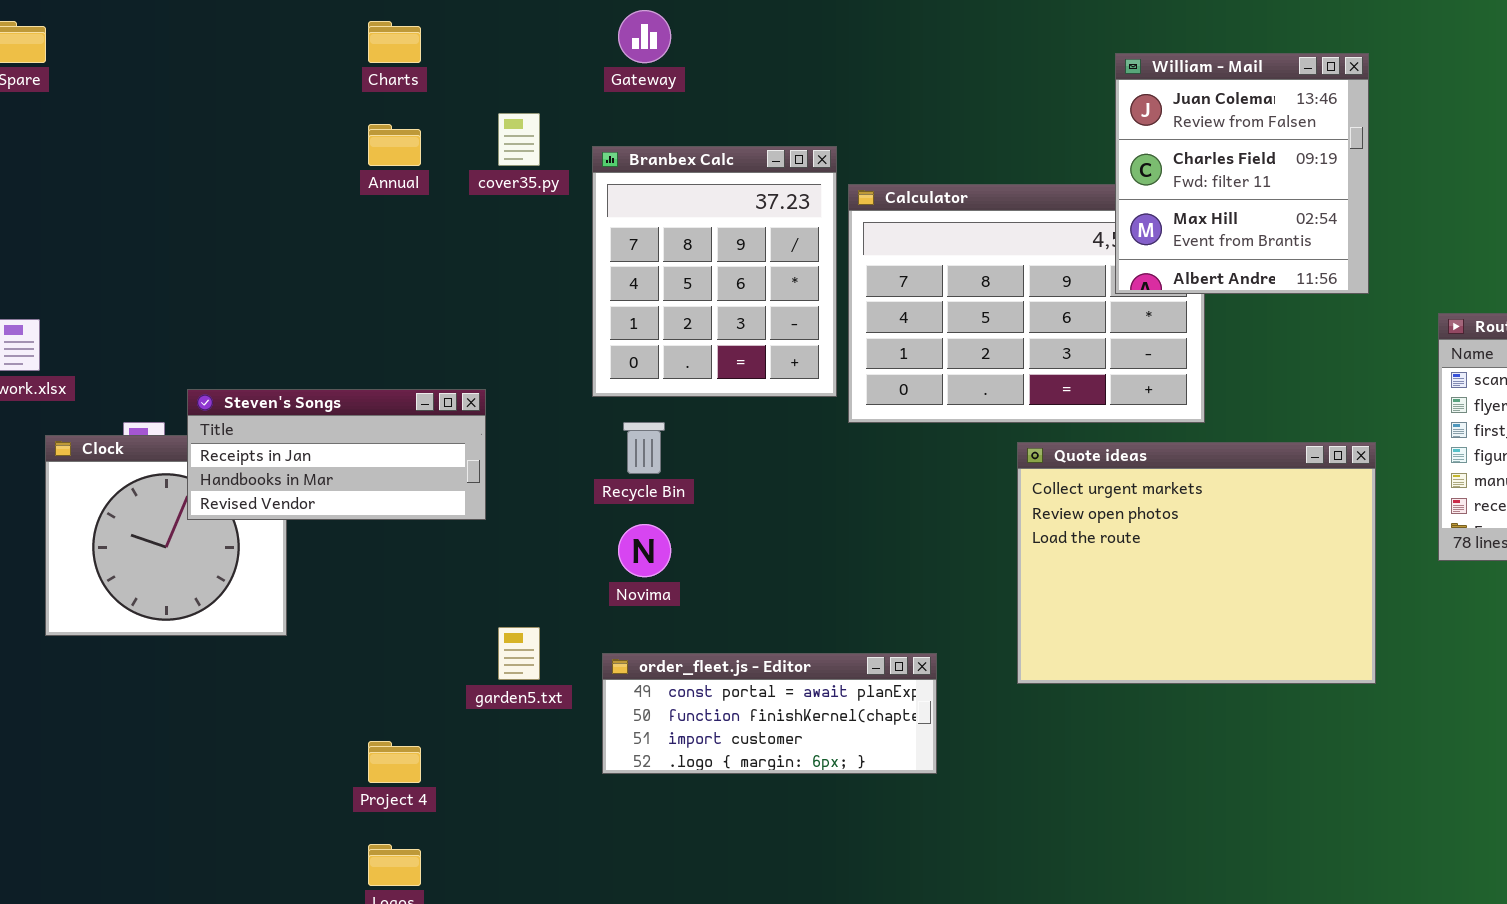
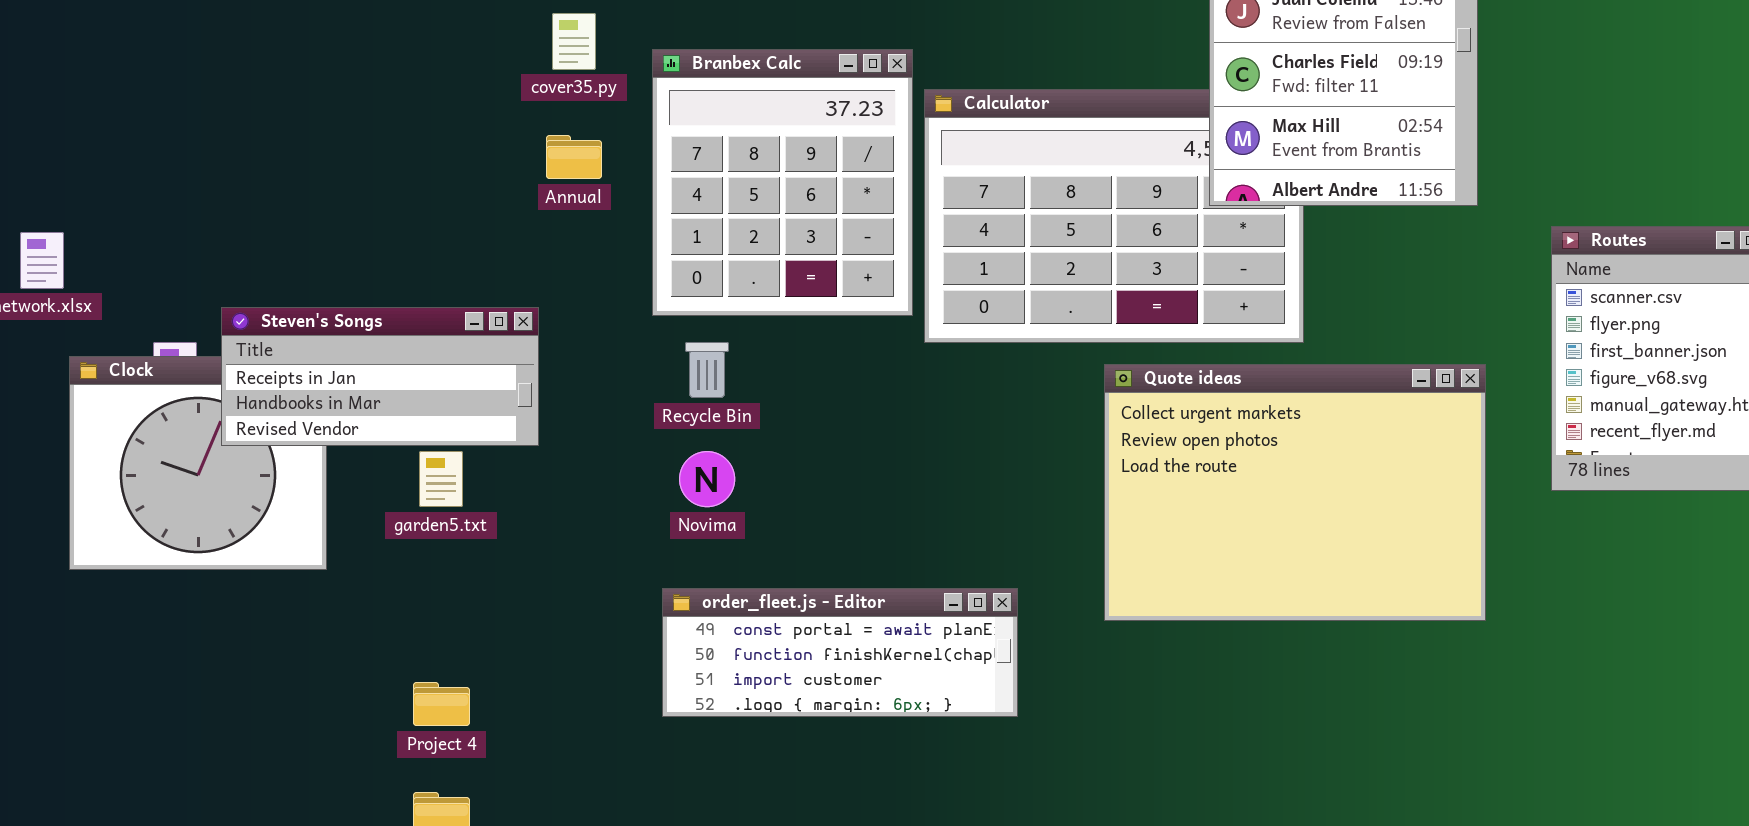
Annual: [368,124,421,166] -> [546,135,602,179], moved
garden5.txt: [498,627,540,680] -> [419,451,463,507], moved

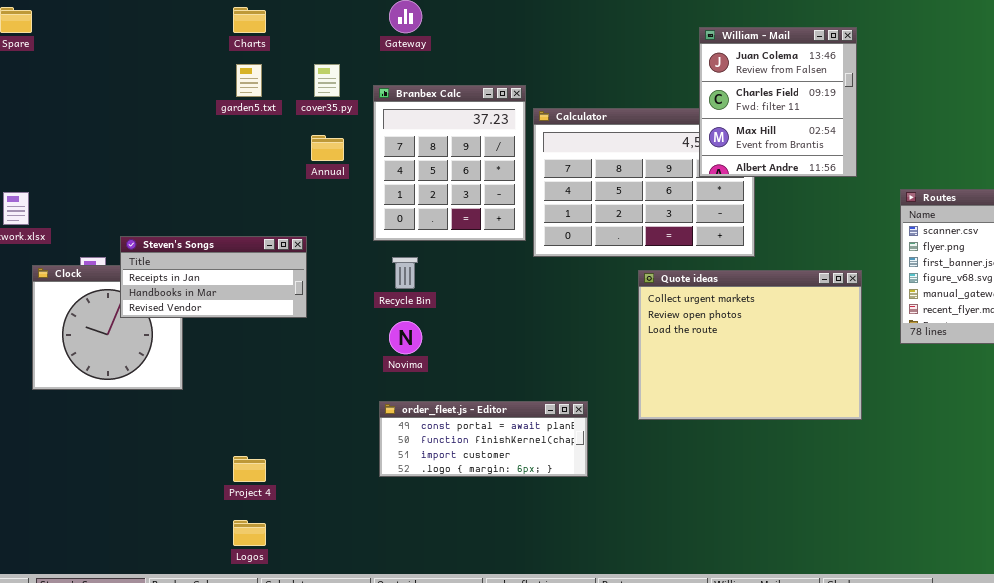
garden5.txt: [419,451,463,507] -> [236,64,262,97], moved

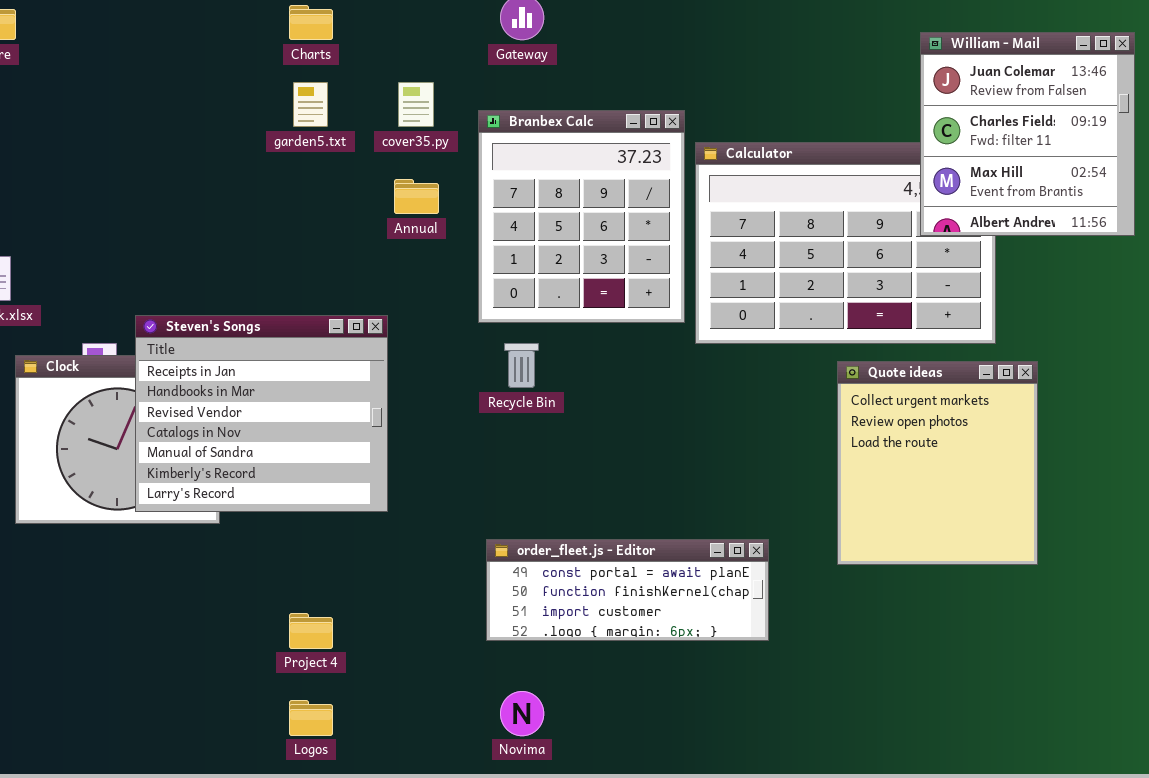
Steven's Songs: [120,236,307,318] -> [135,315,388,512], resized
Quote ideas: [638,270,862,420] -> [837,361,1038,565], resized
Novima: [389,321,422,354] -> [500,691,544,736], moved

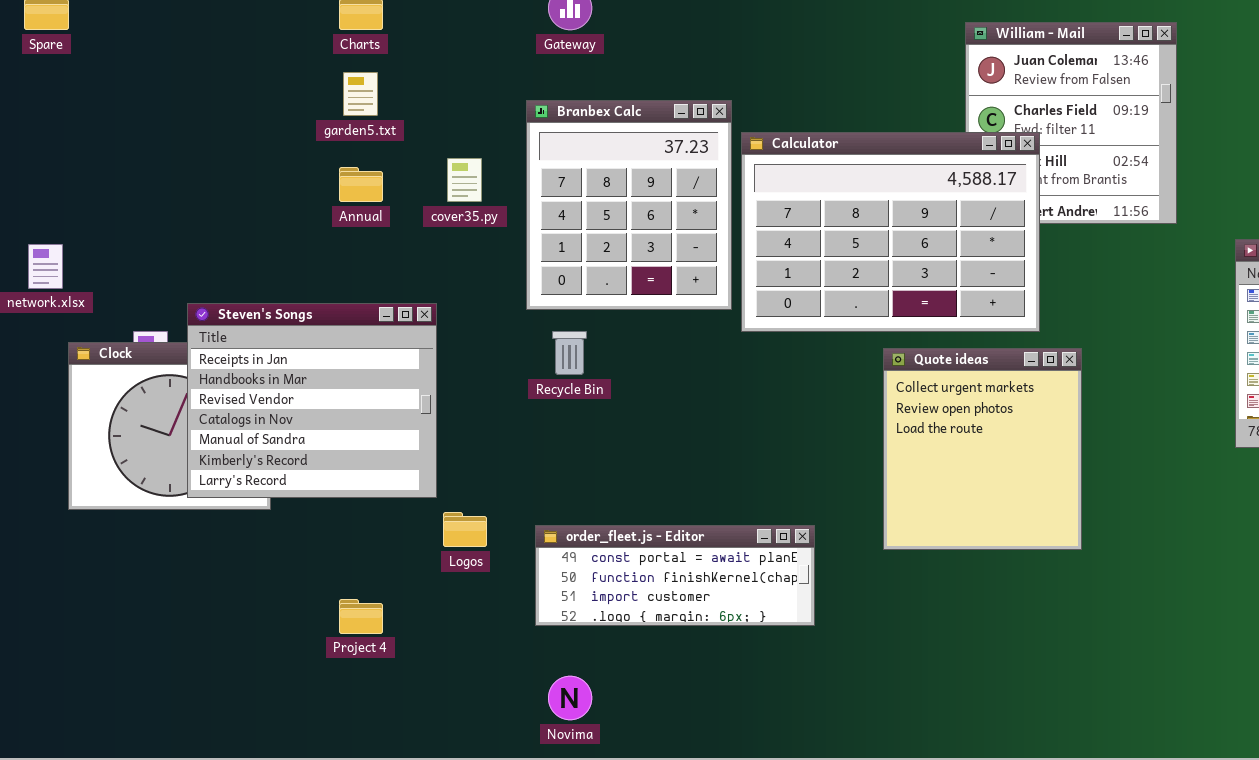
cover35.py: [398,82,434,127] -> [447,158,482,202], moved
Calculator: [695,142,996,344] -> [741,132,1040,332], raised
Annual: [394,179,439,214] -> [339,167,383,202], moved
Logos: [289,700,333,736] -> [443,512,487,547], moved

